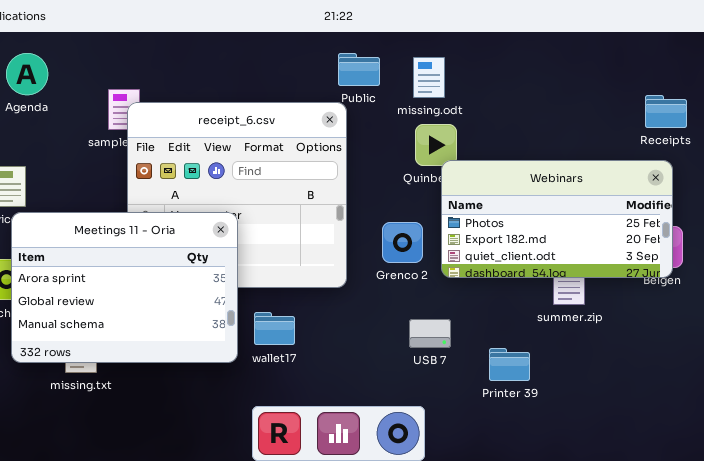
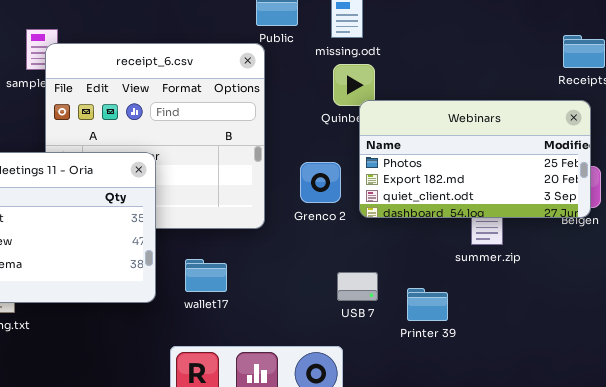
wallet17: [254,312,295,345] -> [185,259,227,292], moved
USB 7: [409,319,451,348] -> [337,272,378,301], moved

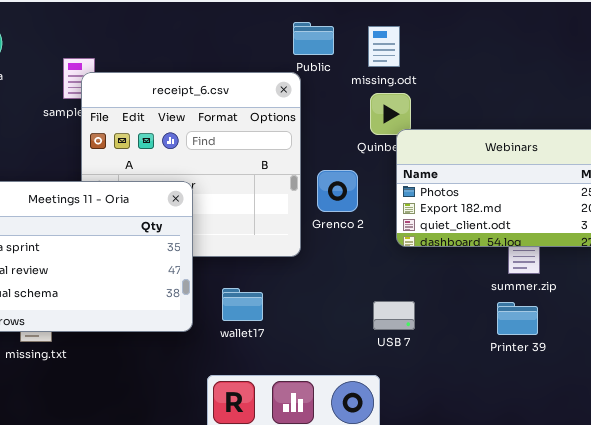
Grenco 2: [300,162,341,203] -> [317,170,358,212], moved
Printer 39: [407,288,448,321] -> [497,302,538,335], moved

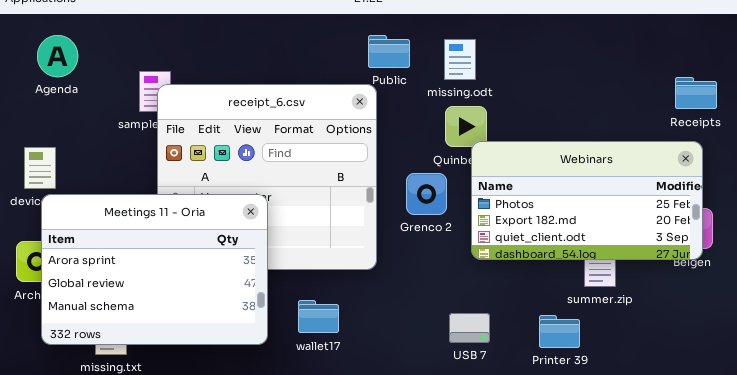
Grenco 2: [317,170,358,212] -> [406,173,447,215], moved
Printer 39: [497,302,538,335] -> [539,315,580,348], moved

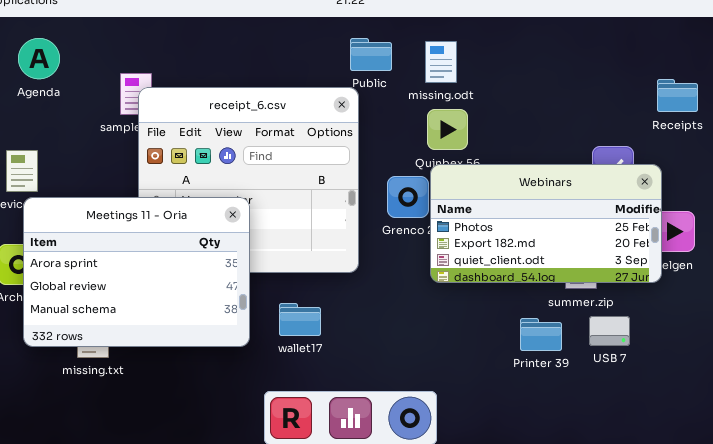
Webinars: [471,141,703,260] -> [430,164,662,283], moved
USB 7: [449,313,490,343] -> [589,316,630,346], moved

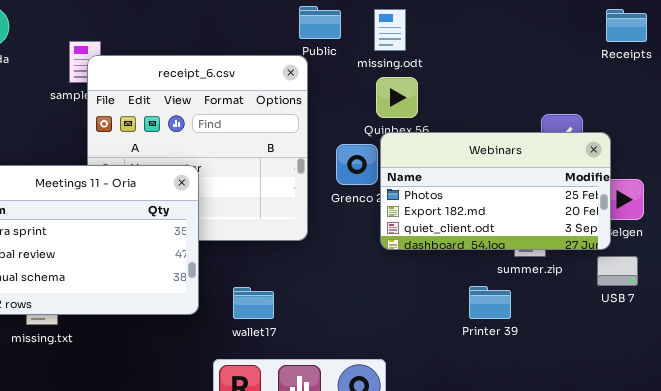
Receipts: [657,79,698,112] -> [606,9,647,42], moved
wallet17: [279,303,321,336] -> [233,287,274,319], moved
USB 7: [589,316,630,346] -> [597,256,638,286], moved

